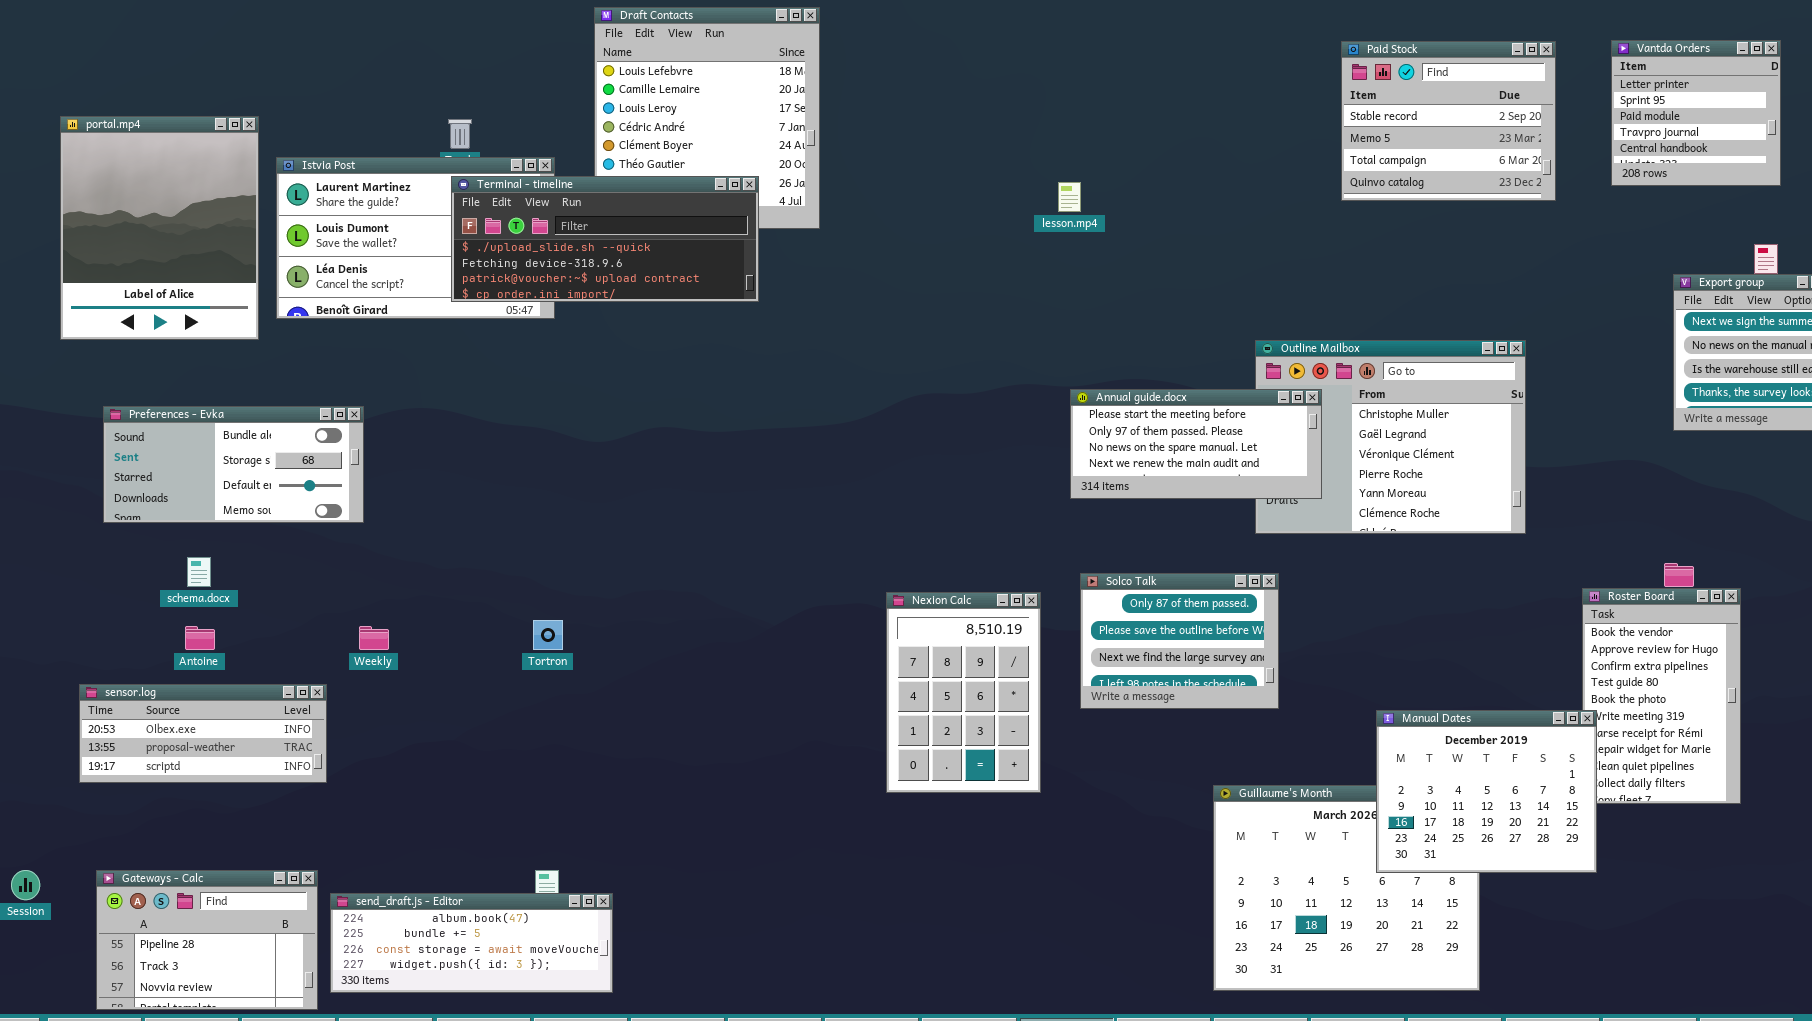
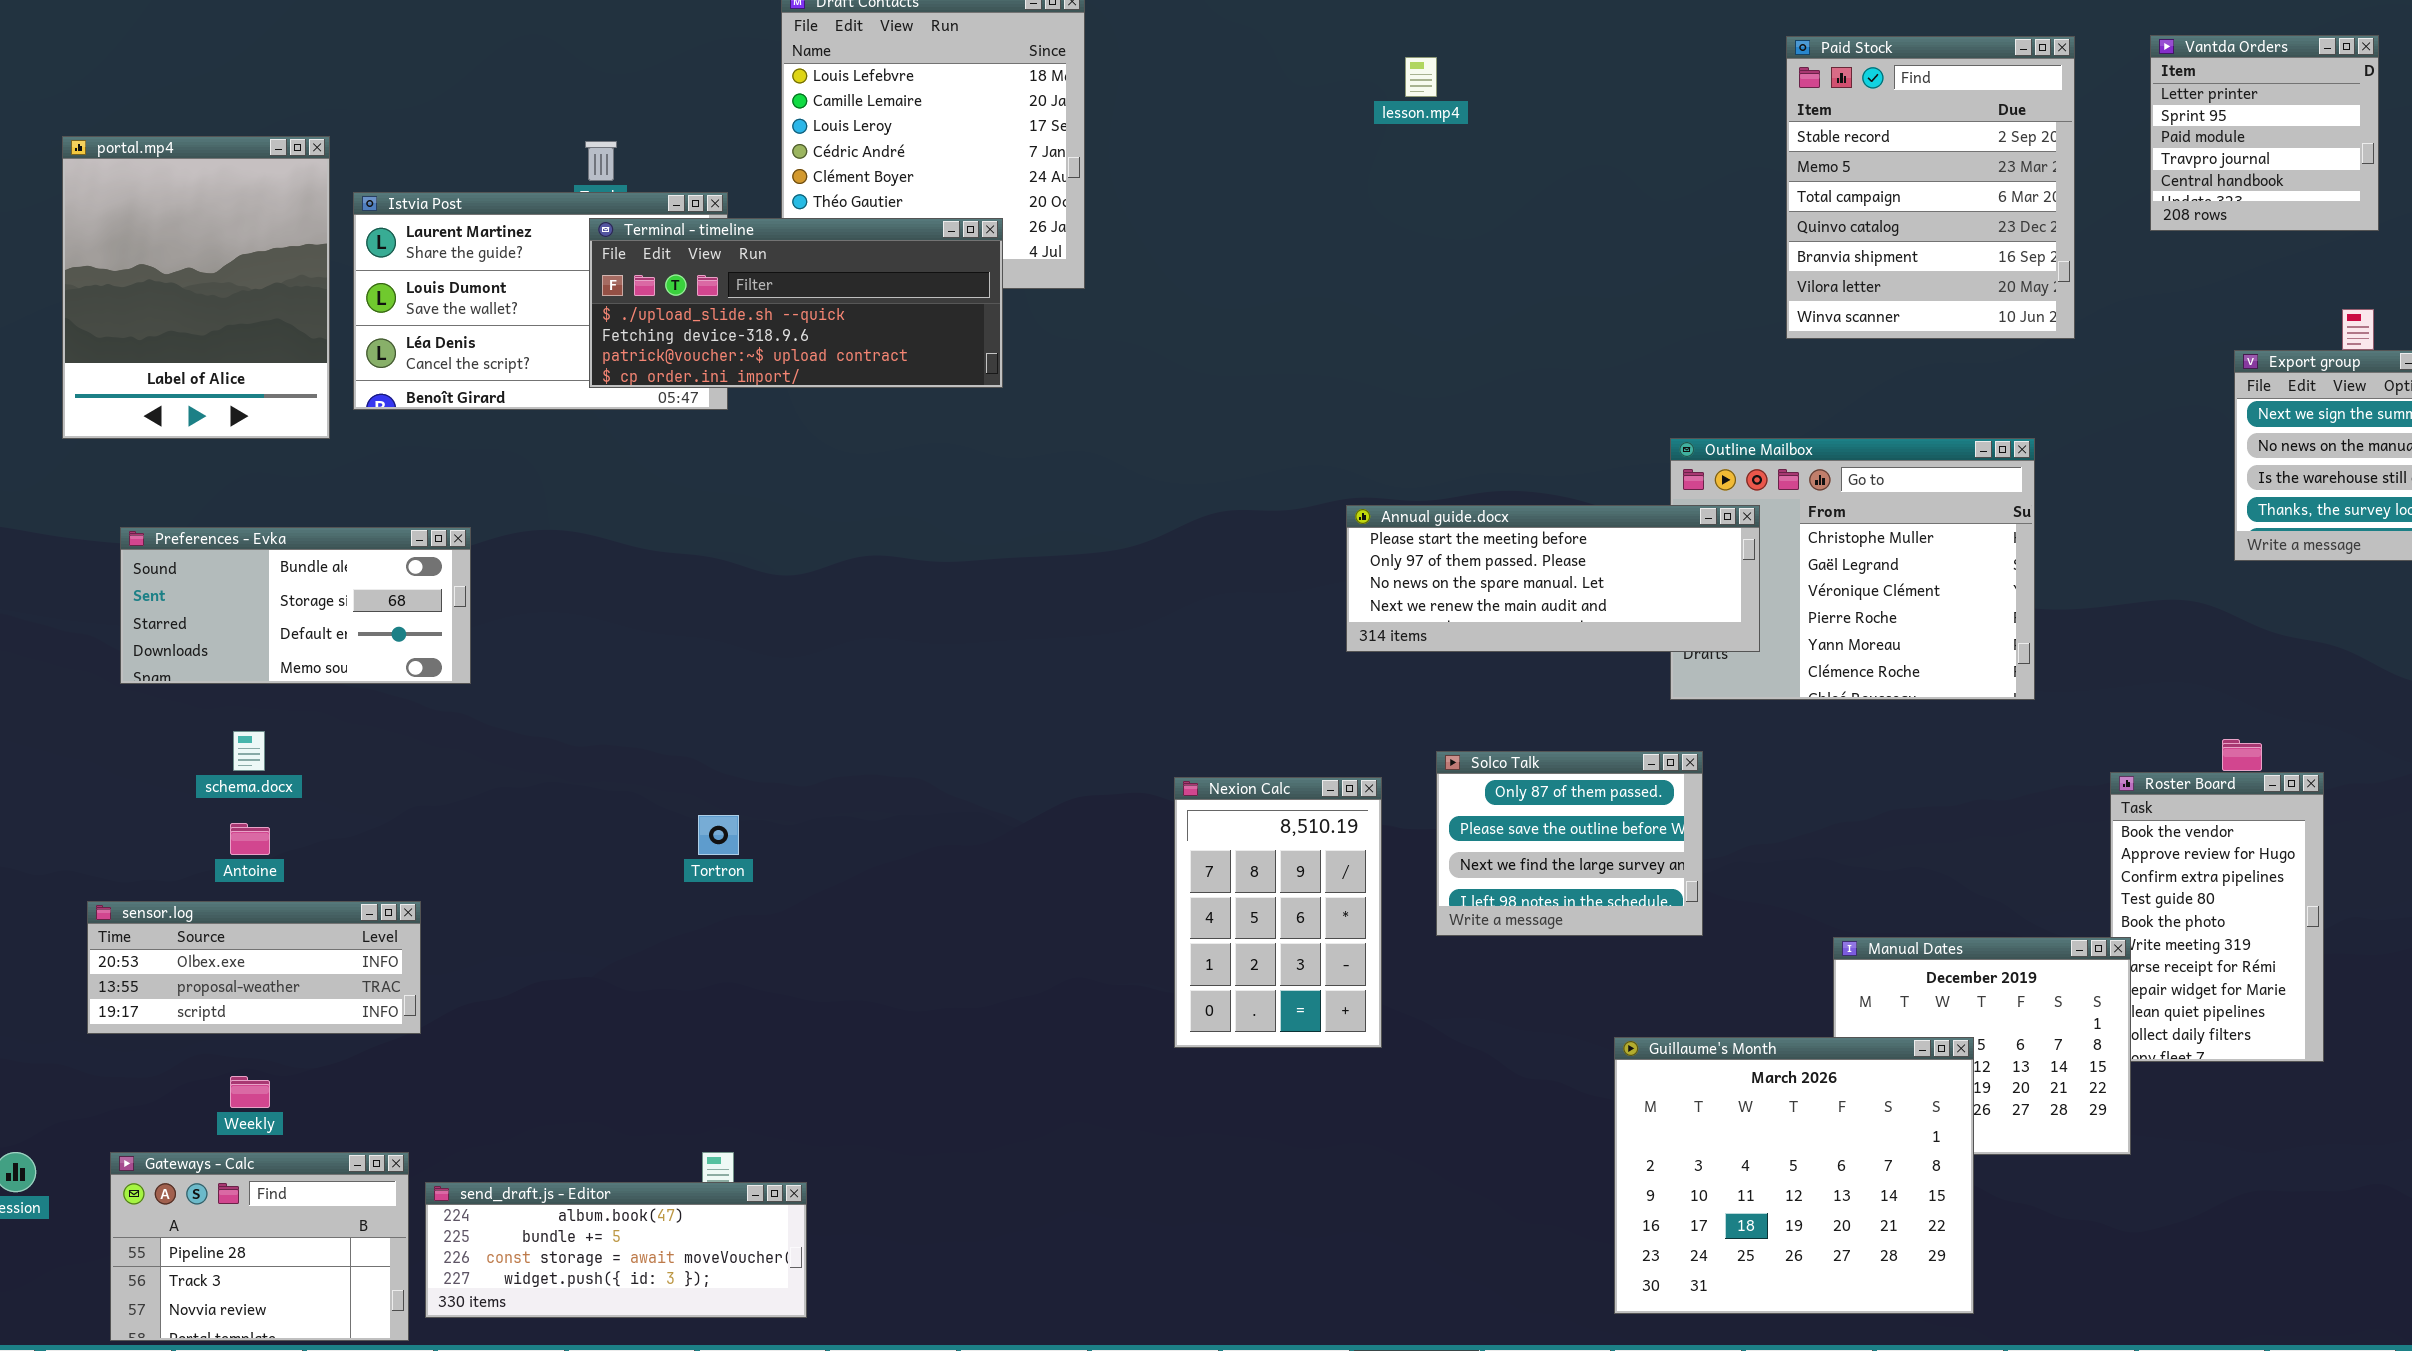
Paid Stock: [1341,41,1556,201] -> [1786,36,2075,339], resized
lesson.mp4: [1058,182,1081,212] -> [1405,57,1437,97], moved
Annual guide.docx: [1070,389,1322,499] -> [1346,505,1760,652], resized
Weekly: [359,626,389,650] -> [230,1076,270,1108], moved
Guillaume's Month: [1213,785,1480,991] -> [1614,1037,1974,1314], raised

